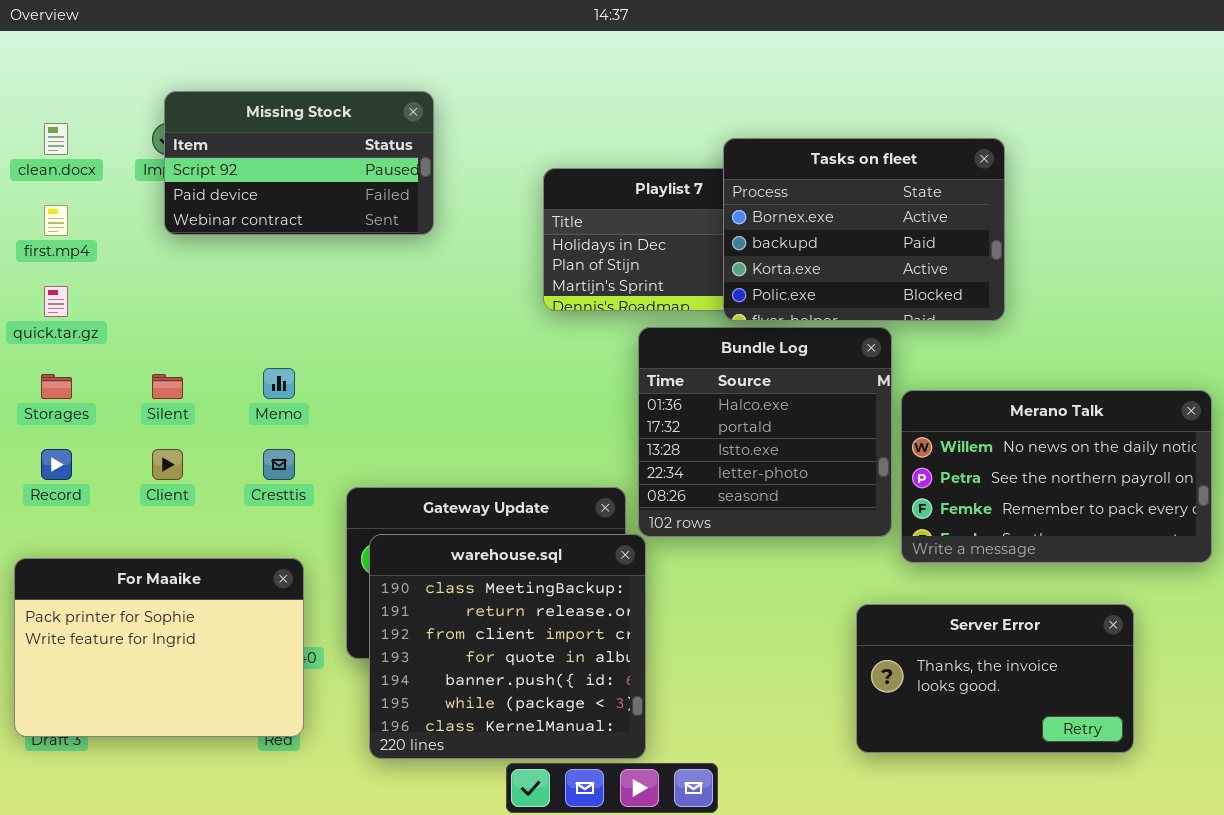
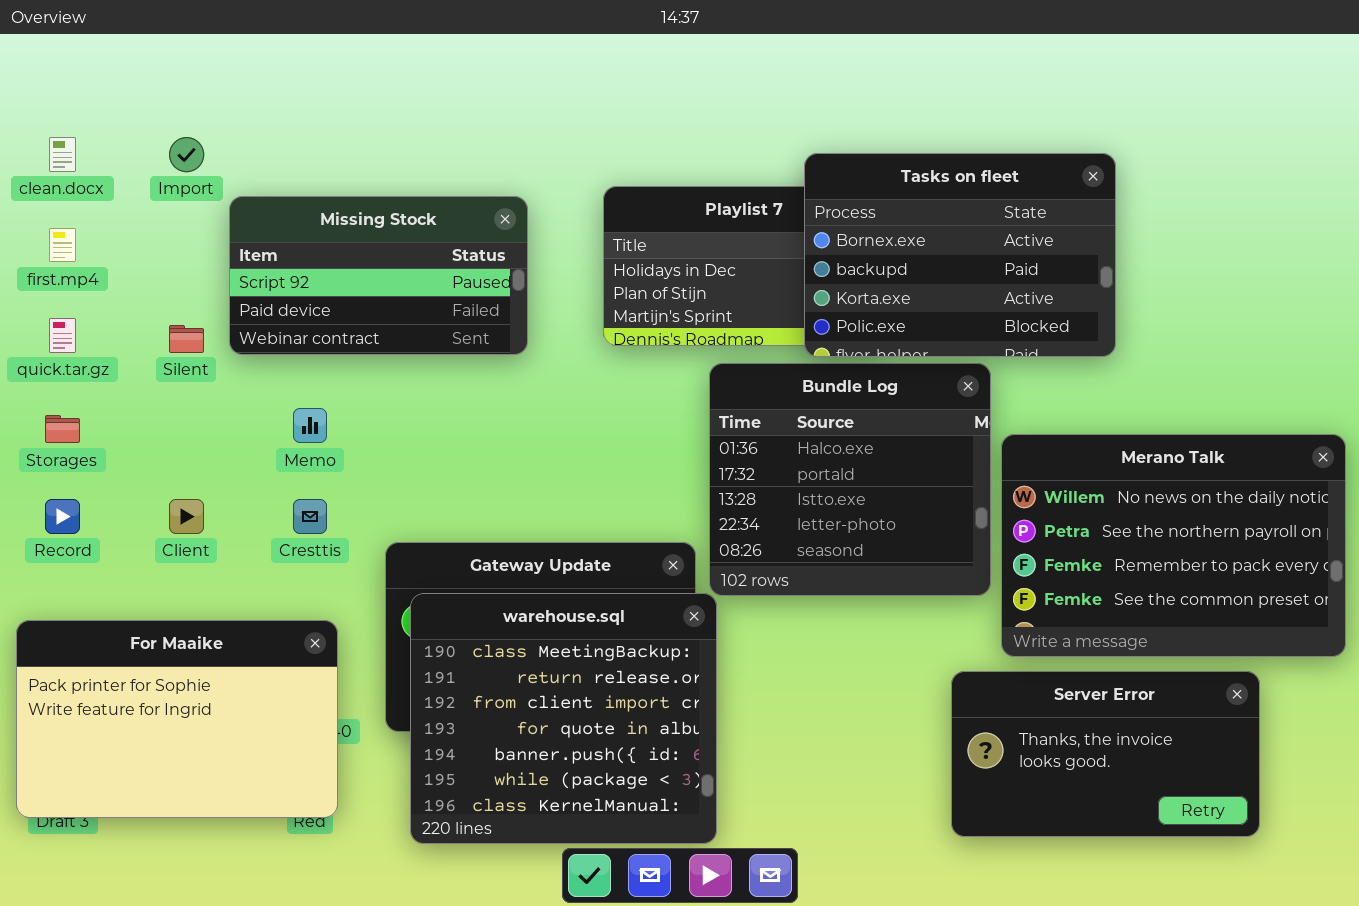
Missing Stock: [164,91,434,235] -> [229,196,528,355], moved
Silent: [152,374,183,399] -> [169,325,204,353], moved
Merano Talk: [901,390,1212,563] -> [1001,434,1346,657], resized

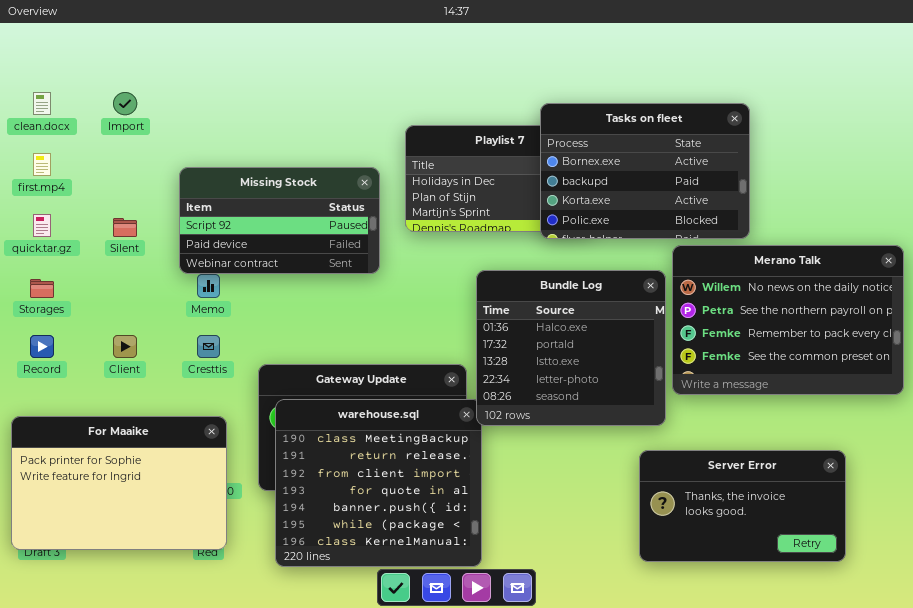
Missing Stock: [229,196,528,355] -> [179,167,380,274], moved
Bundle Log: [709,363,991,596] -> [476,270,666,426], moved
Merano Talk: [1001,434,1346,657] -> [672,245,904,395], moved

